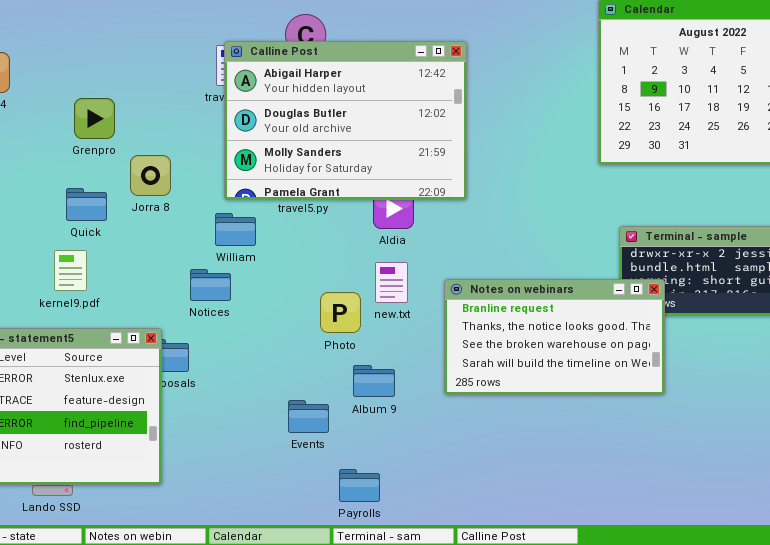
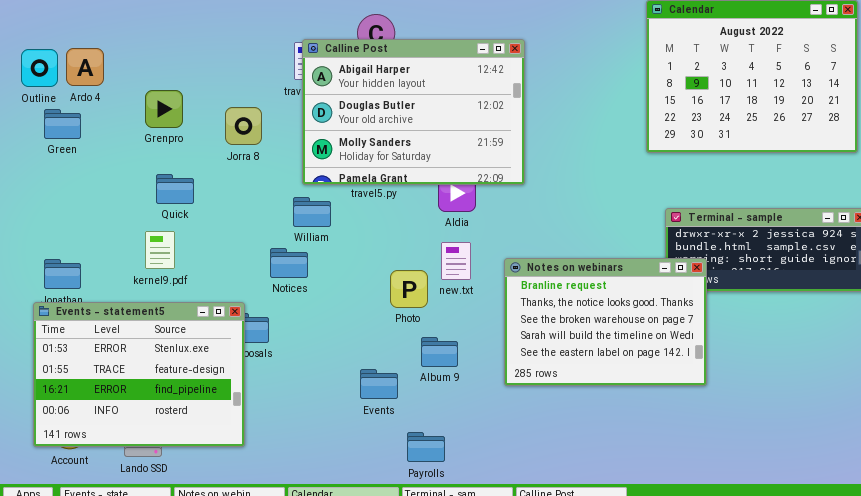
Grenpro: [74,98,115,139] -> [145,90,183,128], moved
Jorra 8: [130,155,171,196] -> [225,107,262,145], moved
Notes on webinars: [444,279,665,395] -> [504,258,707,386], resized

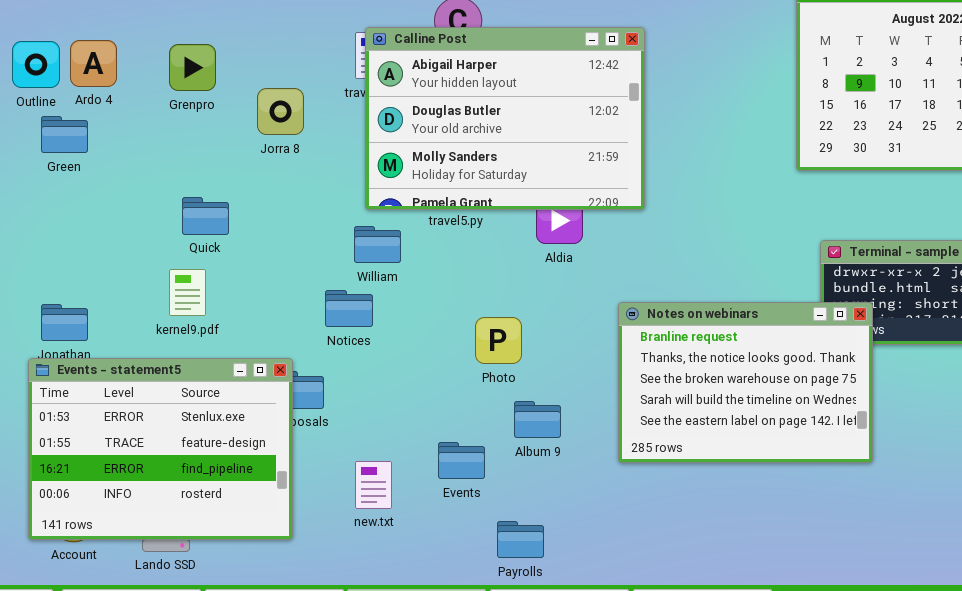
Grenpro: [145,90,183,128] -> [169,44,216,91], moved
Jorra 8: [225,107,262,145] -> [257,88,304,135], moved
new.txt: [441,242,471,280] -> [355,461,392,509], moved

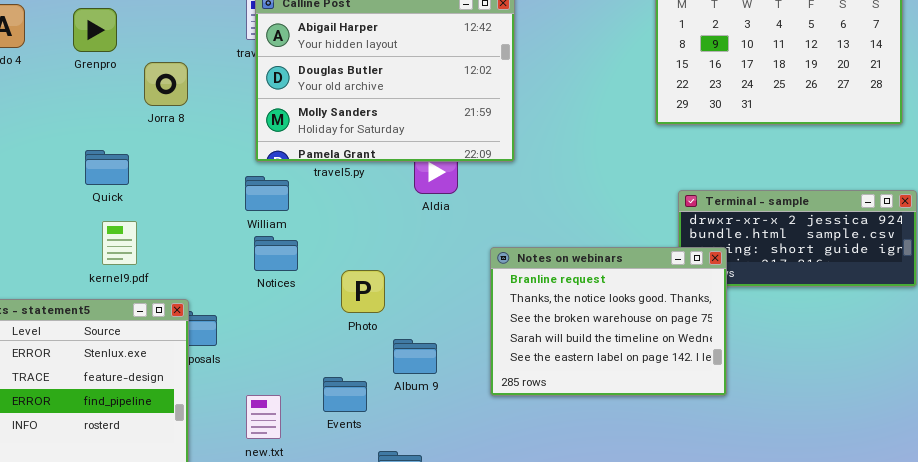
Jorra 8: [257,88,304,135] -> [144,62,188,106], moved
kernel9.pdf: [169,269,206,316] -> [102,221,137,265], moved
Notices: [325,290,373,327] -> [254,236,298,271], moved
Photo: [475,317,522,364] -> [341,270,385,313], moved

